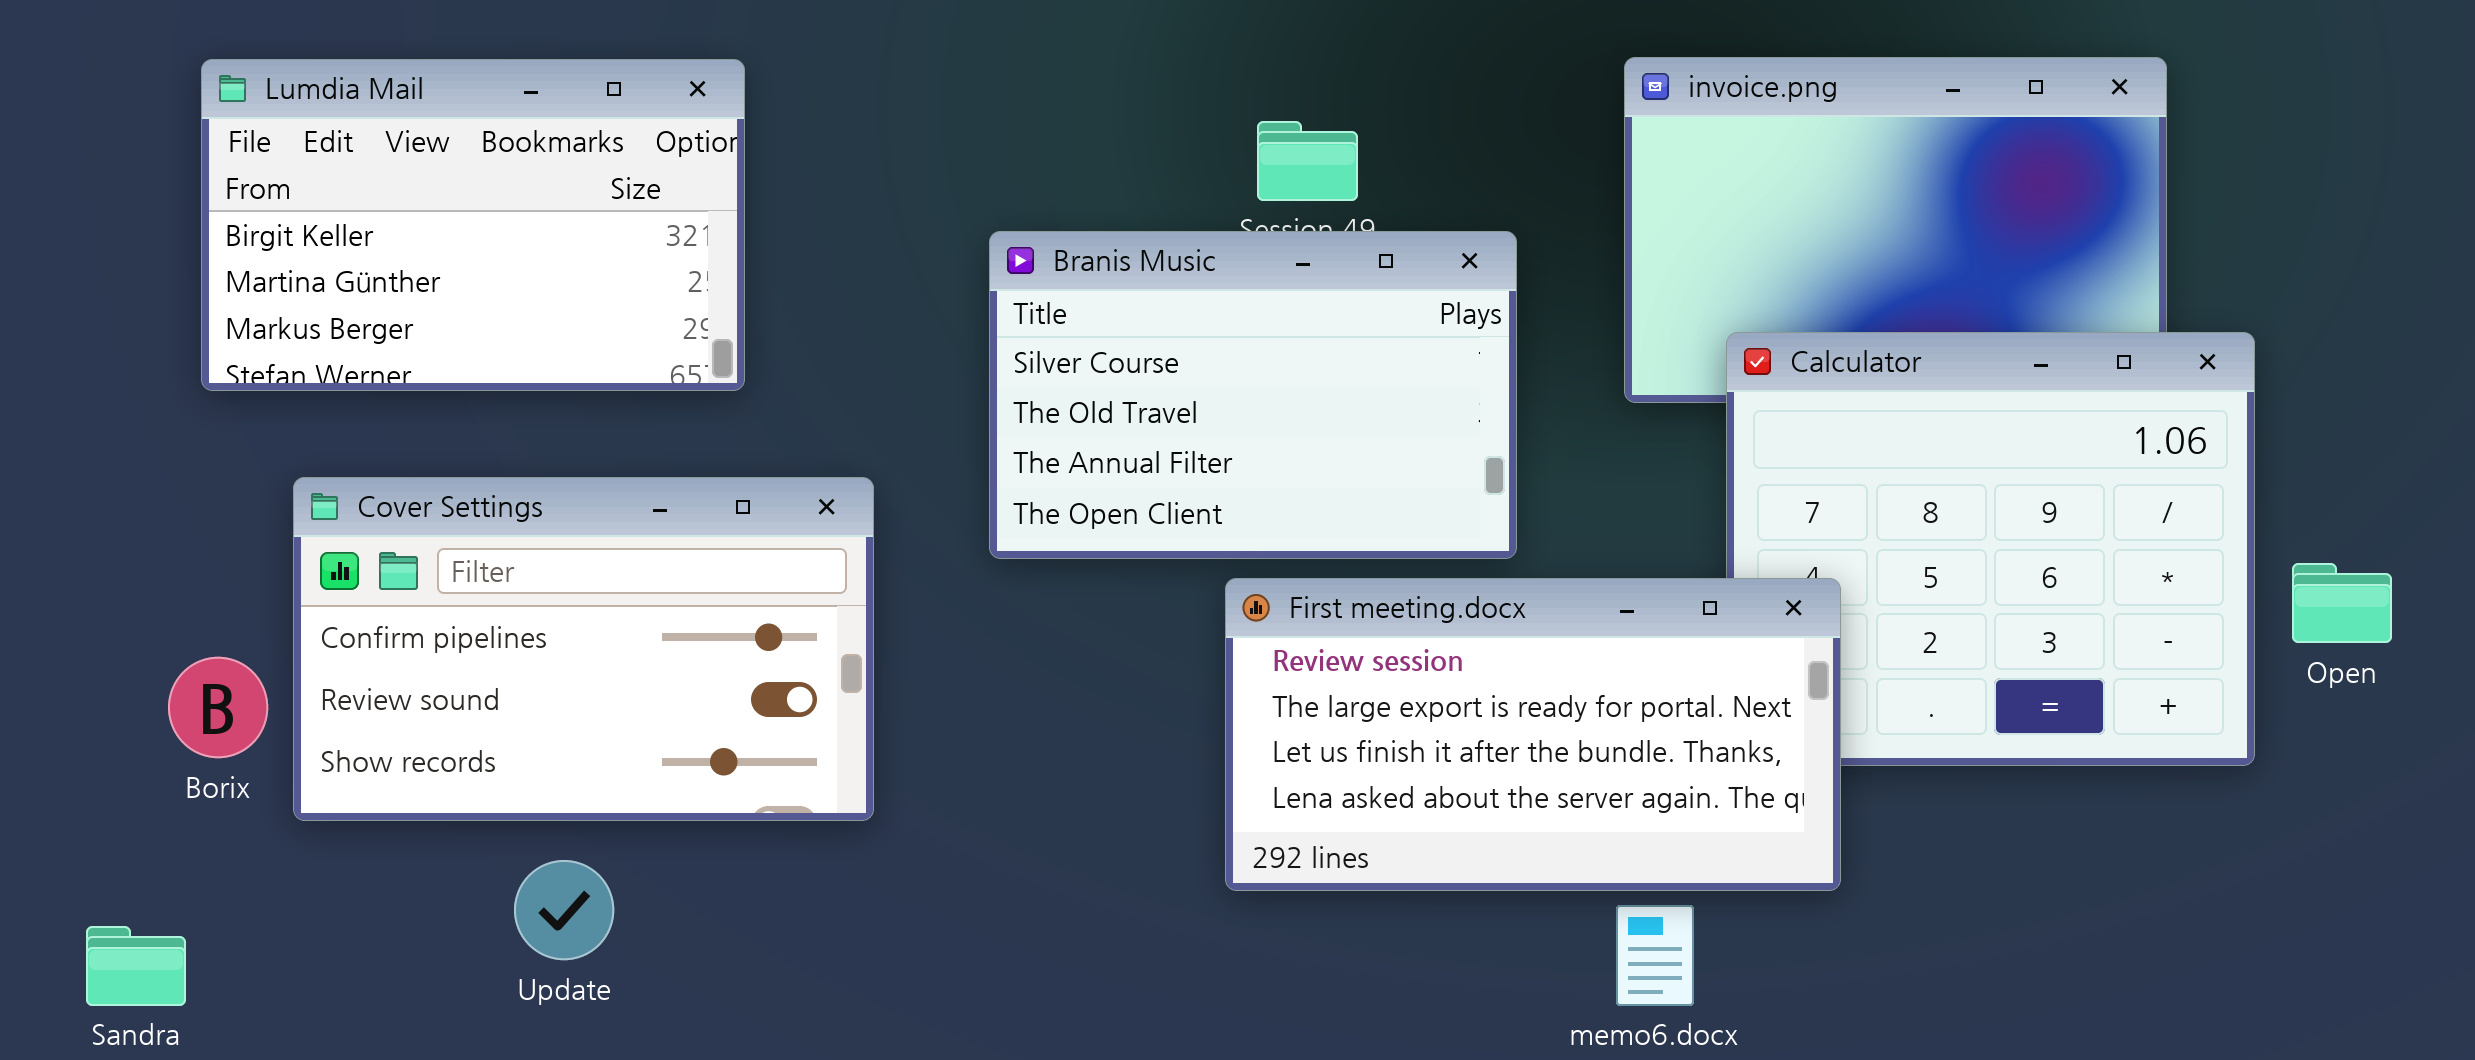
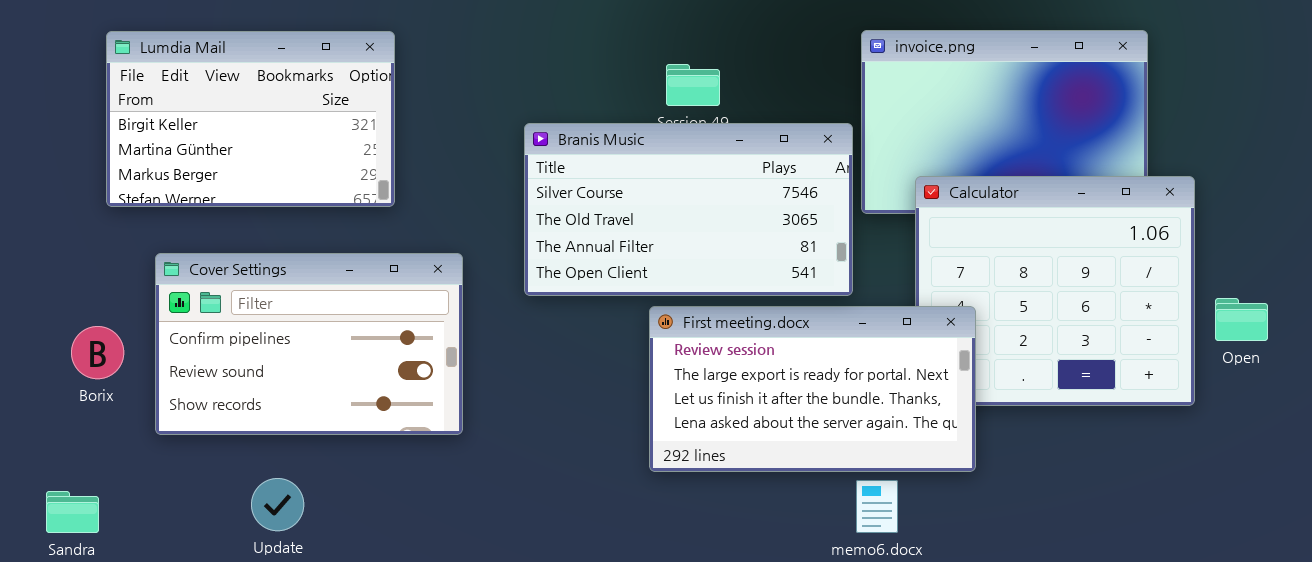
Branis Music: [989,231,1517,559] -> [524,123,853,296], resized
Borix: [168,657,268,758] -> [71,326,124,379], moved
Update: [514,860,614,960] -> [251,478,304,531], moved

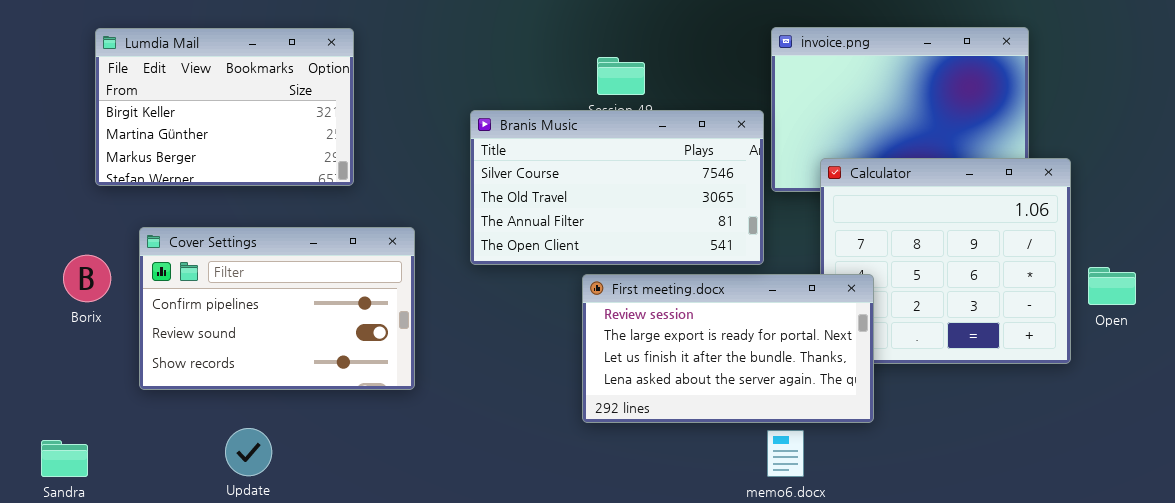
Borix: [71,326,124,379] -> [63,255,111,302], moved

